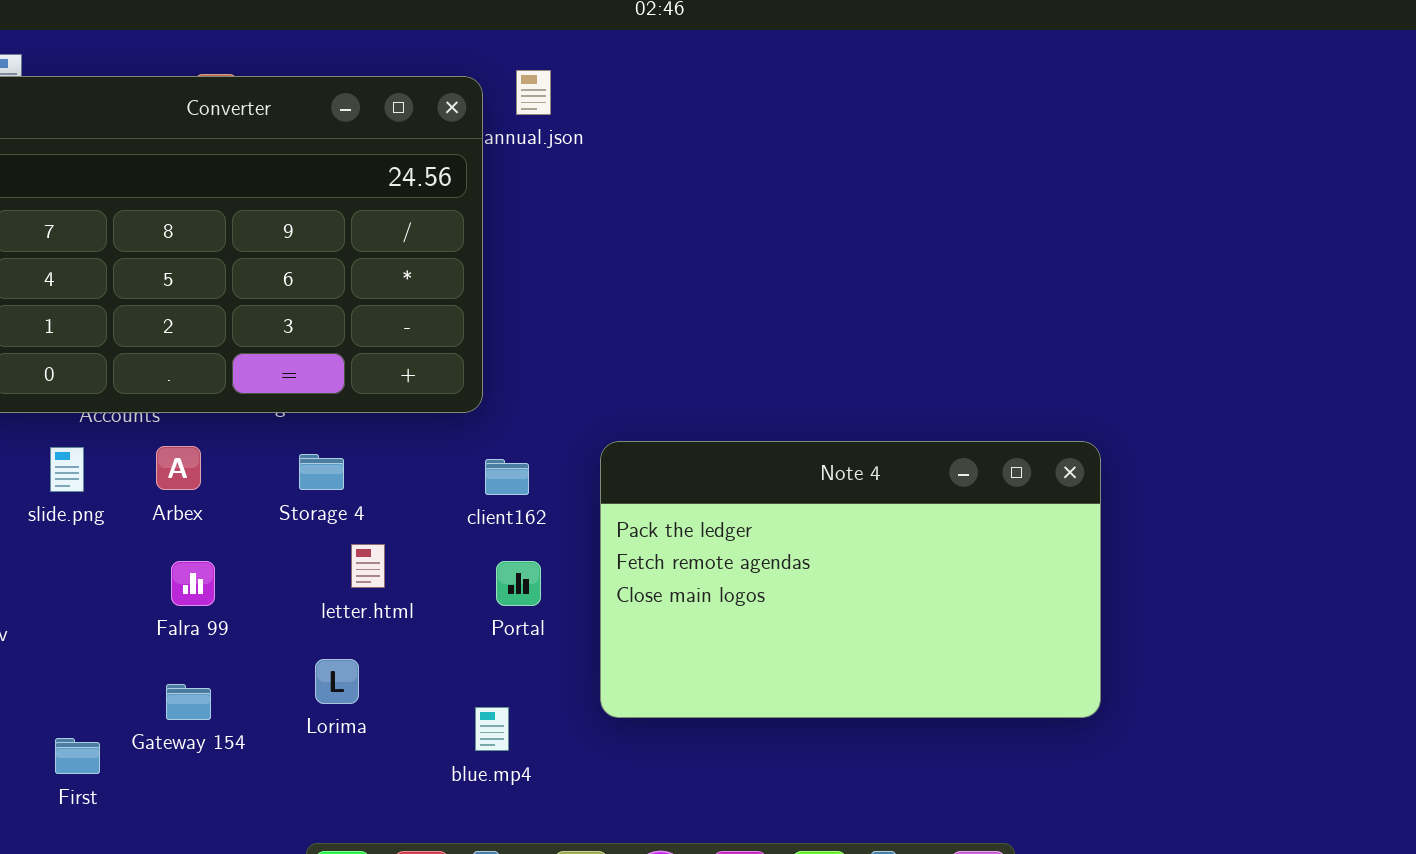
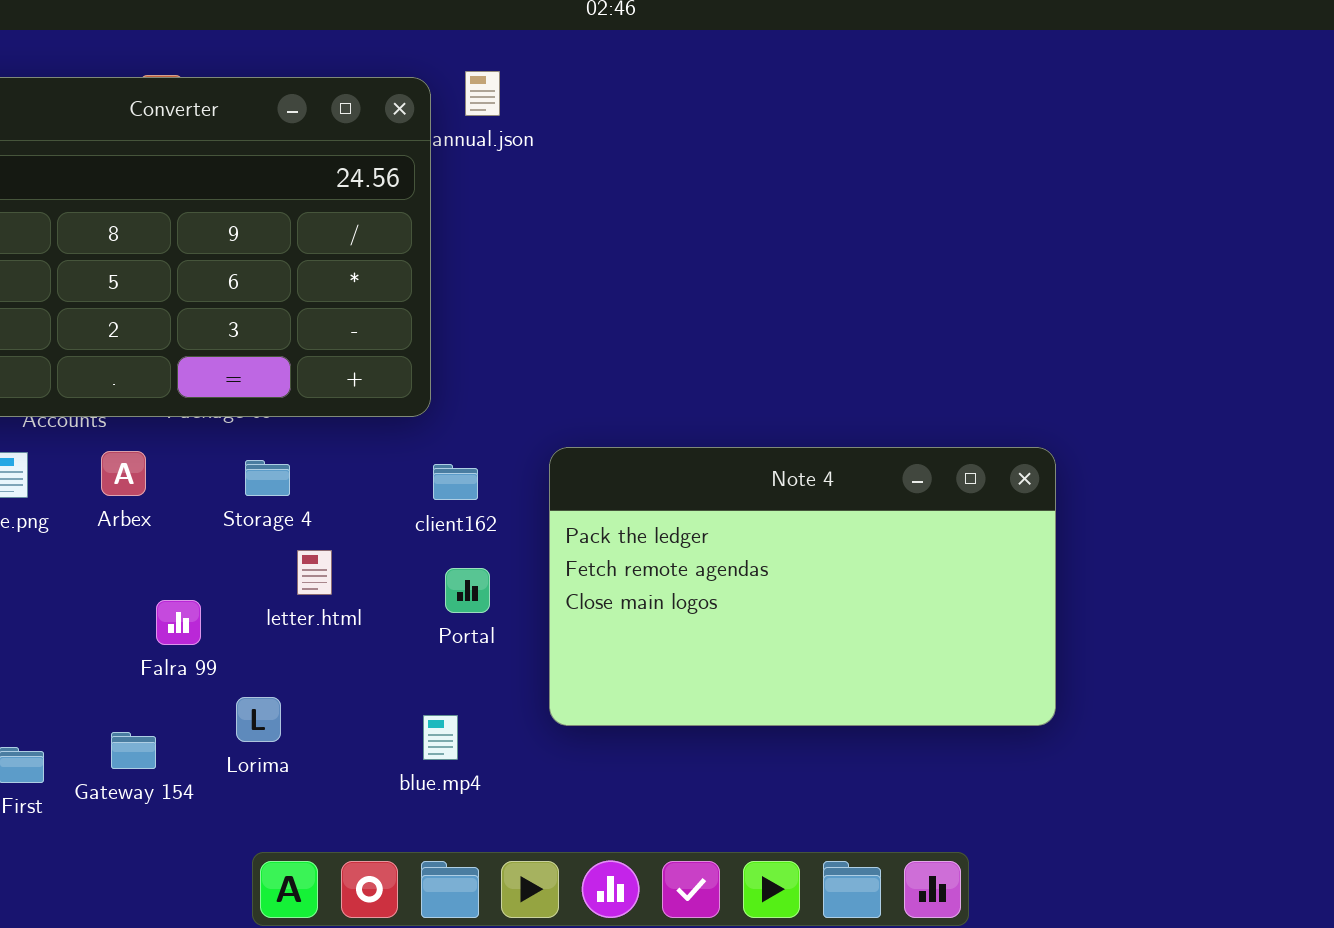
Falra 99: [171,561,215,606] -> [156,600,201,645], moved
Lorima: [315,659,359,704] -> [236,697,281,742], moved
Gateway 154: [166,684,211,720] -> [111,732,156,769], moved

